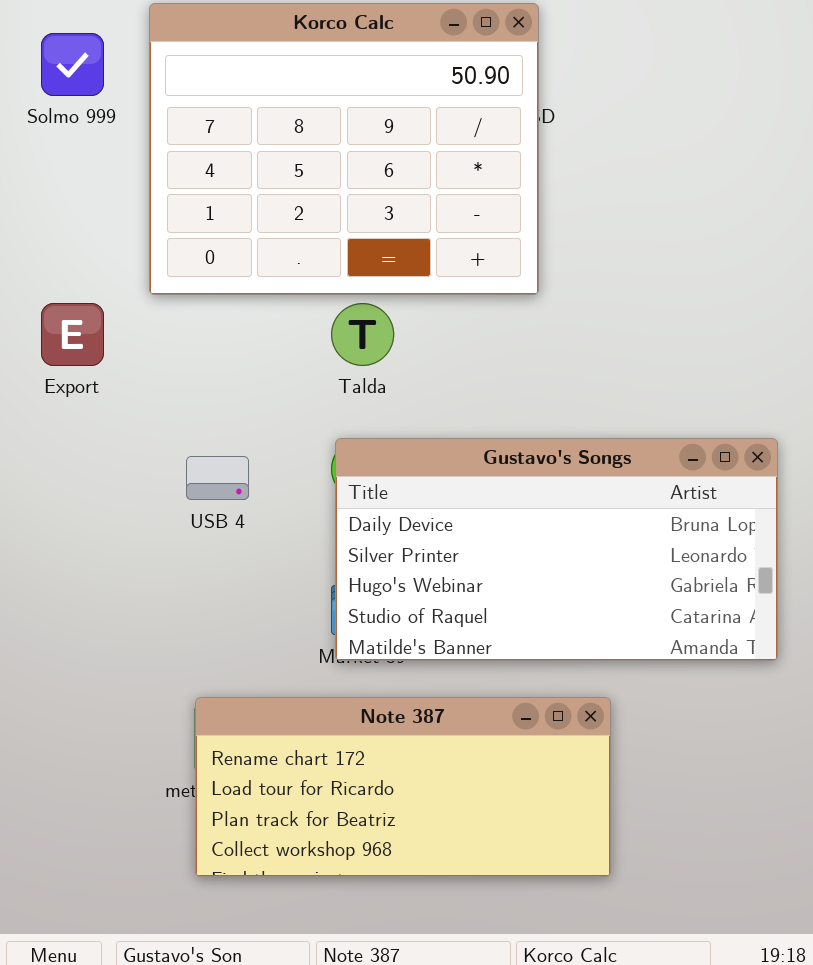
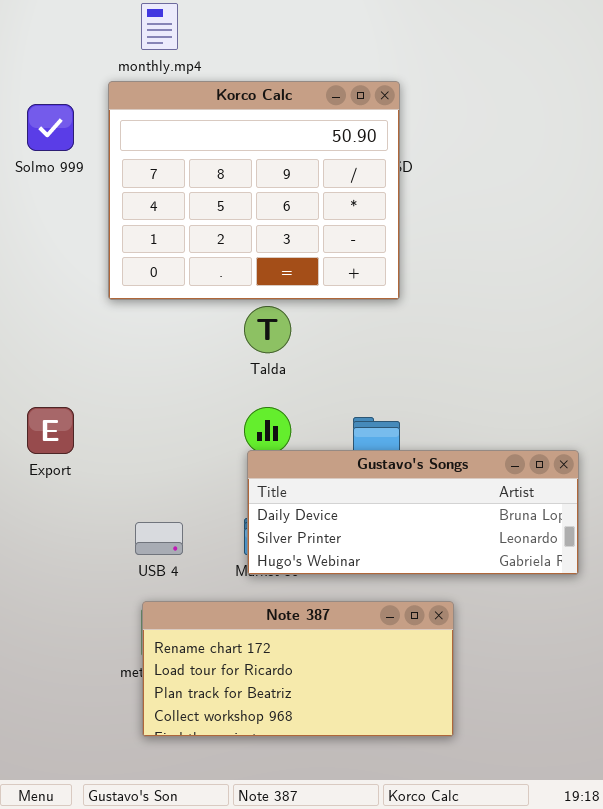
Export: [41,303,104,366] -> [27,407,74,454], moved
Gustavo's Songs: [335,438,778,661] -> [247,450,579,575], resized
USB 4: [186,456,249,500] -> [135,522,183,555], moved

